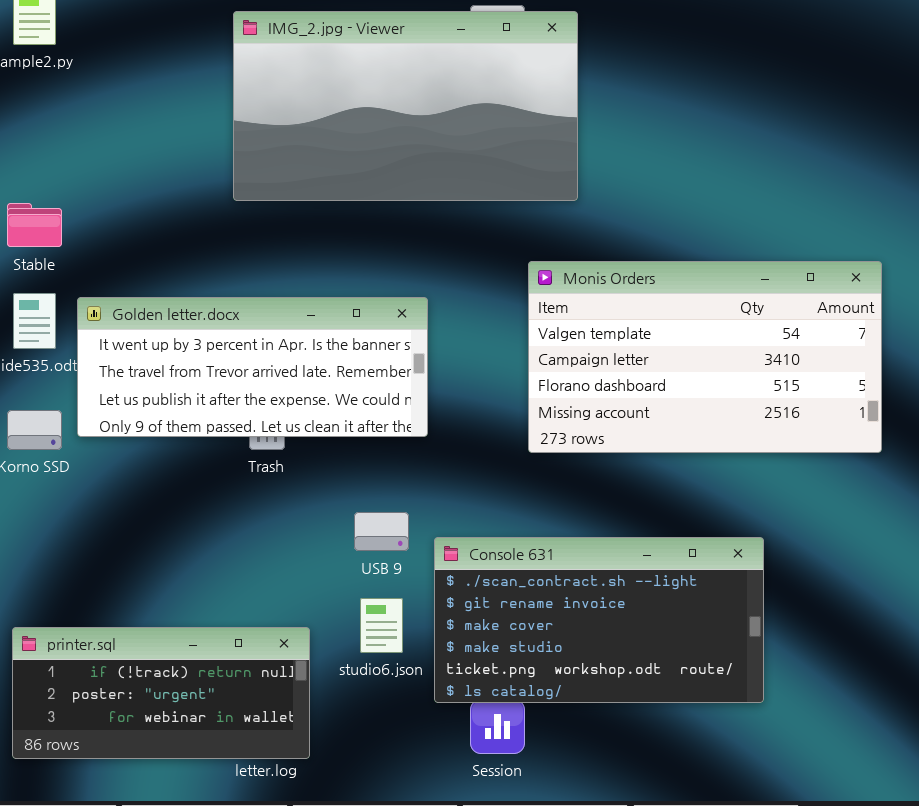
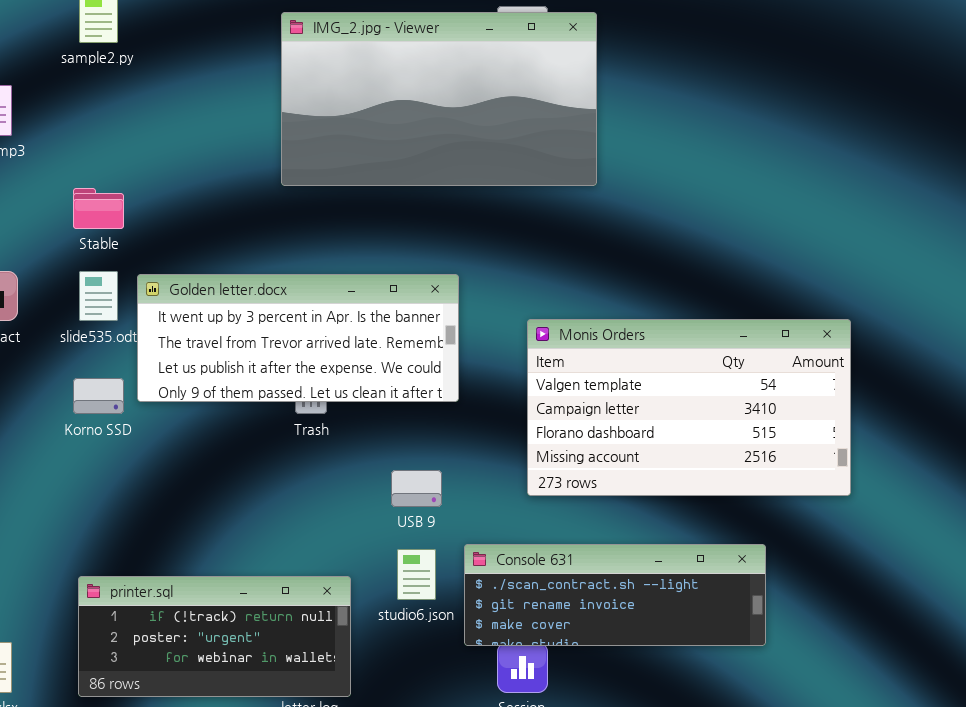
Monis Orders: [528,261,882,453] -> [527,319,851,496], moved
Console 631: [434,537,764,703] -> [464,544,766,646], resized

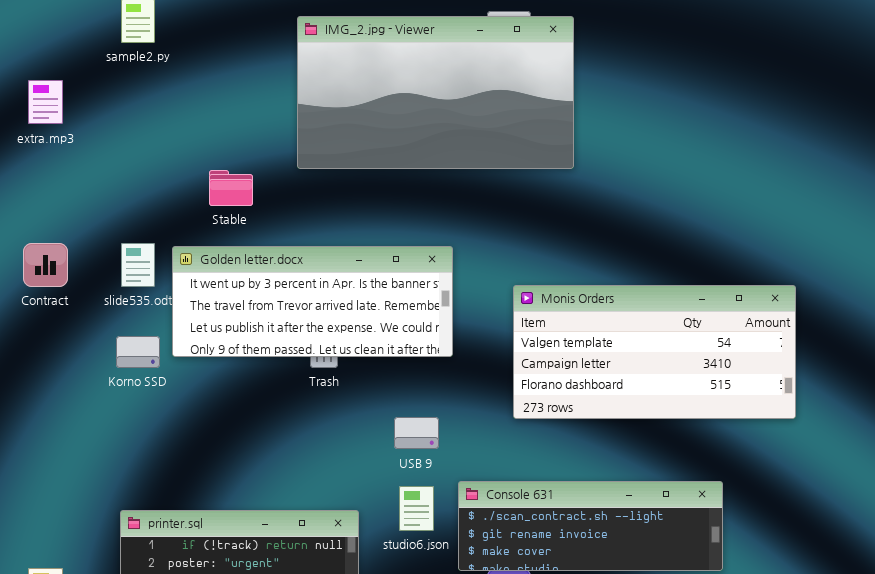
Stable: [73,188,124,229] -> [209,170,253,206], moved
Monis Orders: [527,319,851,496] -> [513,285,796,419], resized

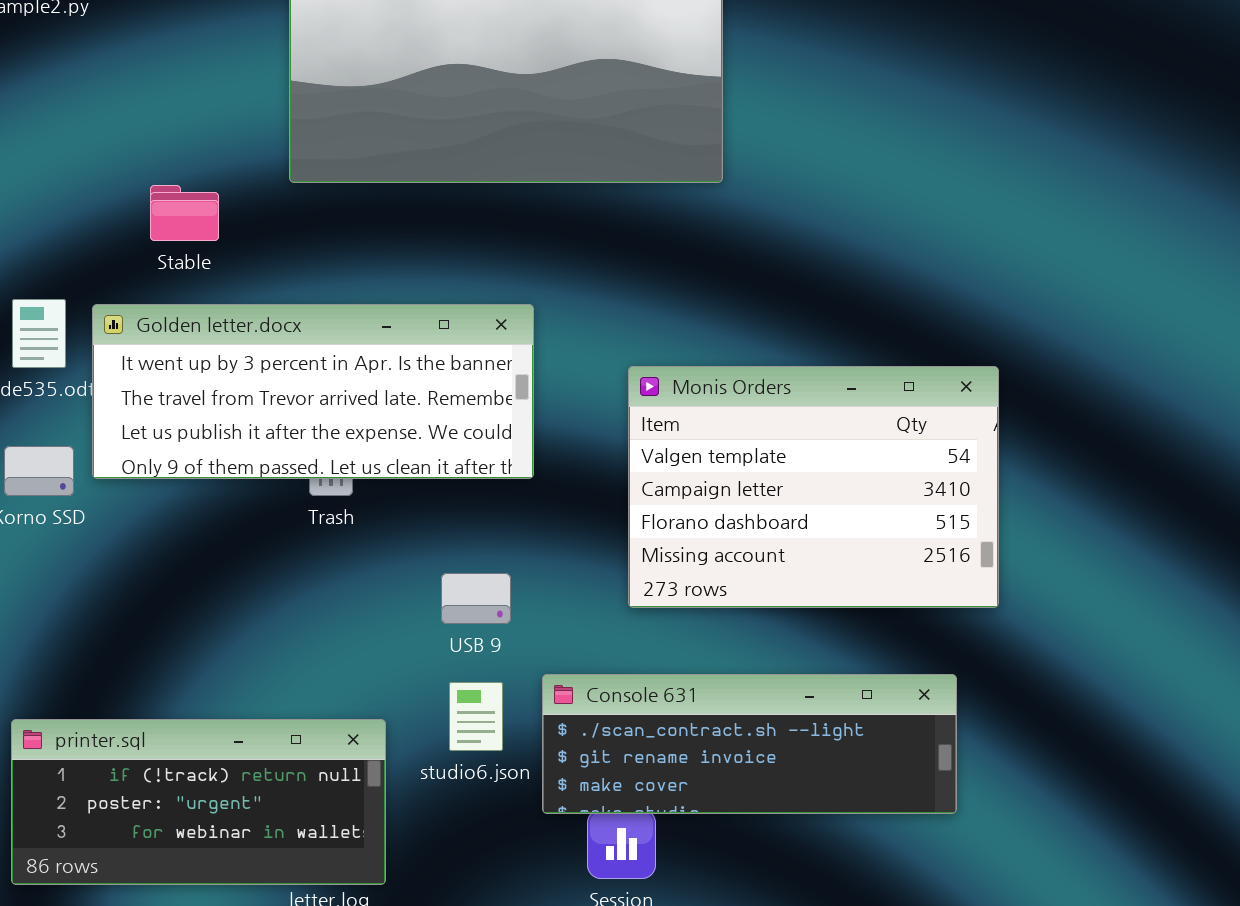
Monis Orders: [513,285,796,419] -> [628,366,999,608], resized

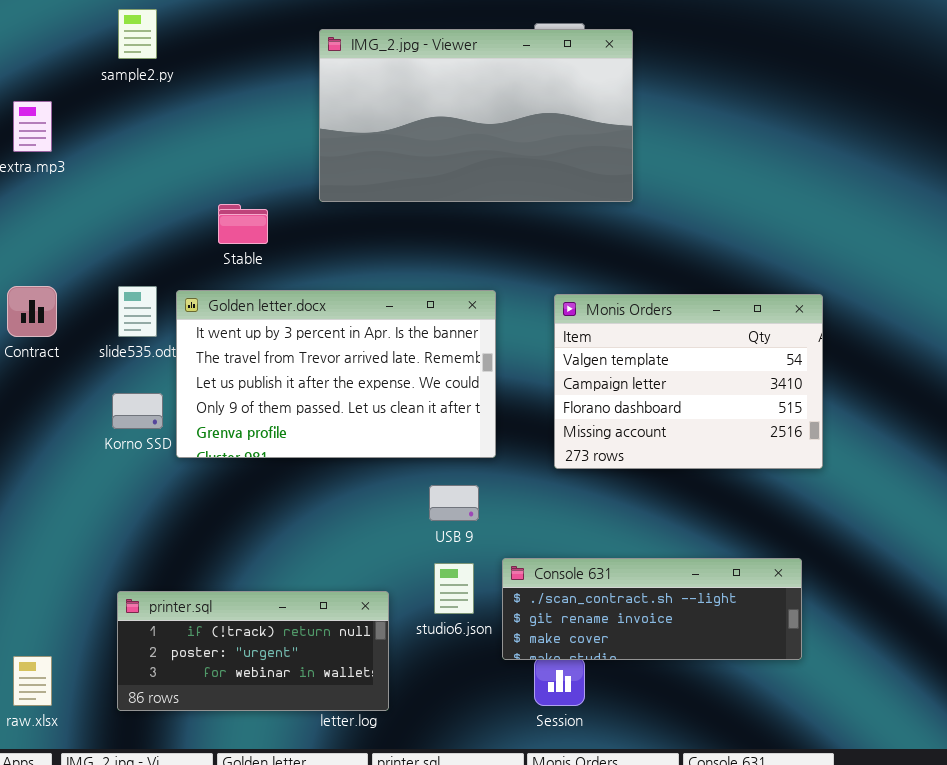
Golden letter.docx: [92,304,534,479] -> [176,290,496,458], resized
Monis Orders: [628,366,999,608] -> [554,294,823,469], moved

